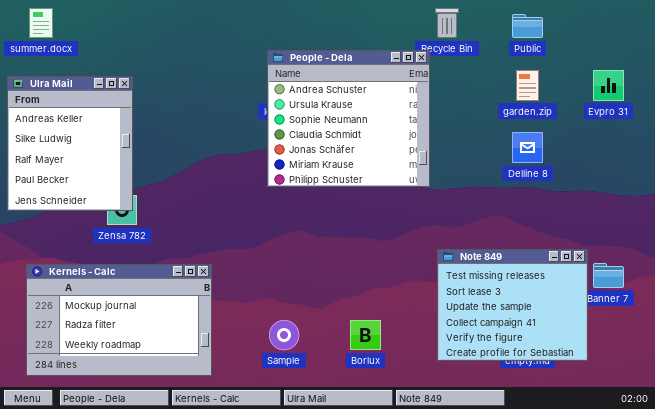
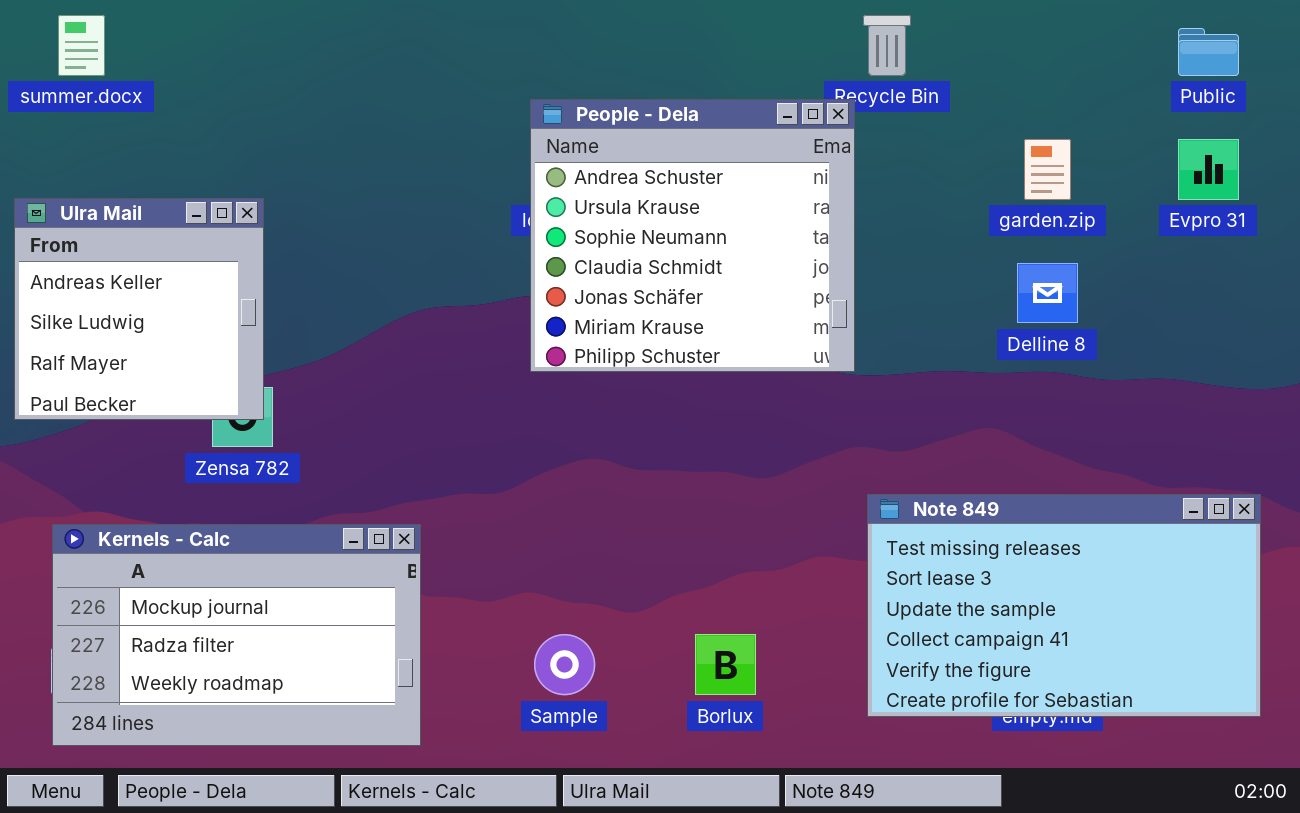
Public: [512,14,543,38] -> [1178,28,1239,76], moved
Ulra Mail: [7,76,133,211] -> [14,198,264,420], resized
Note 849: [437,249,588,361] -> [867,494,1261,717], resized

